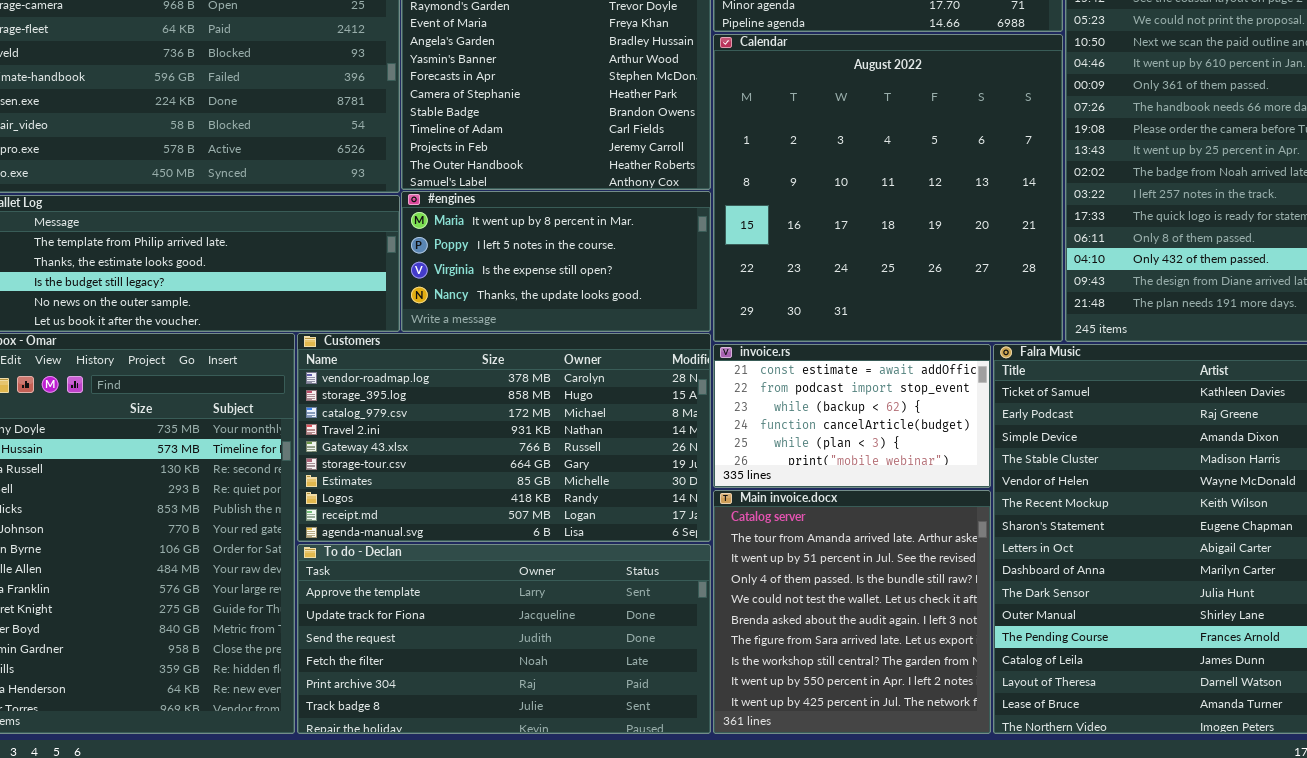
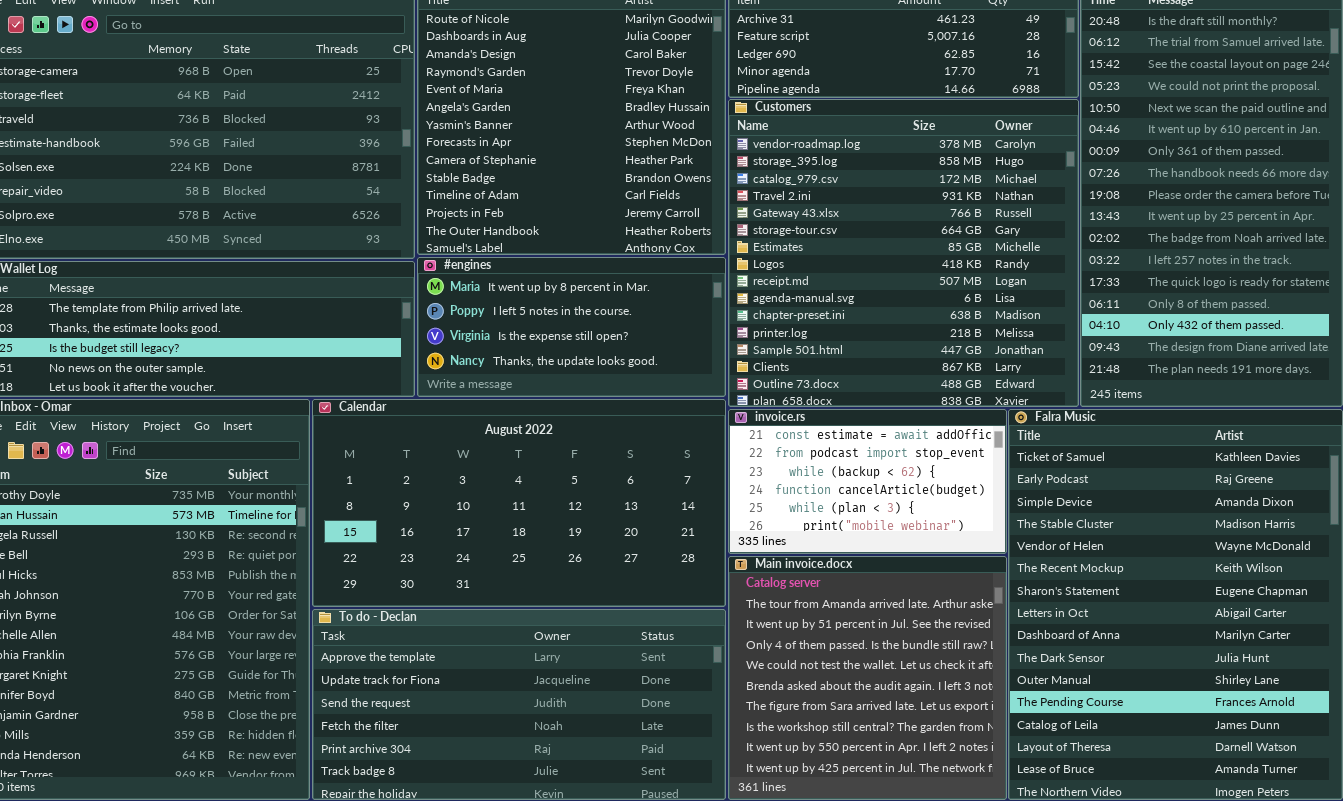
Calendar: [713,34,1063,342] -> [312,399,726,607], moved, resized
Customers: [297,333,711,542] -> [728,99,1079,407], moved, resized

